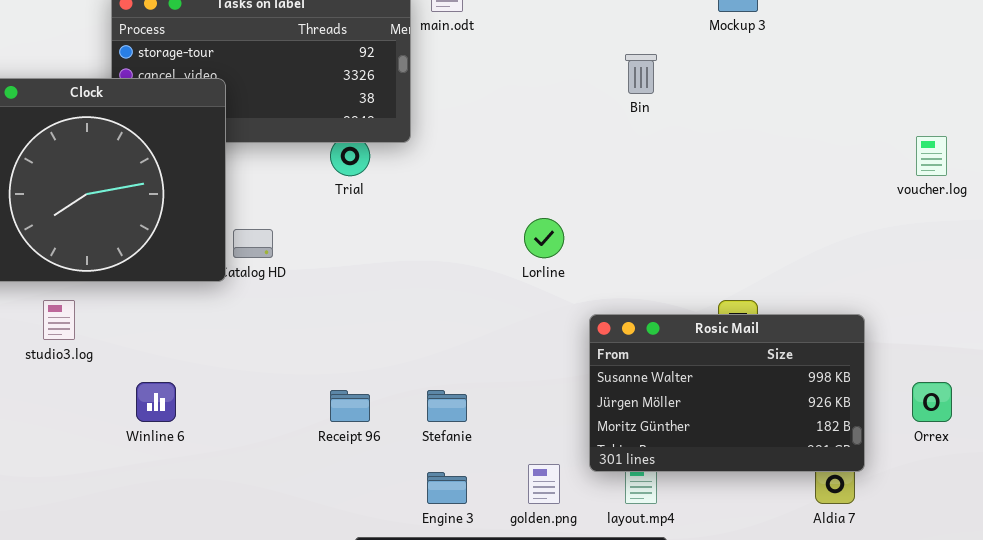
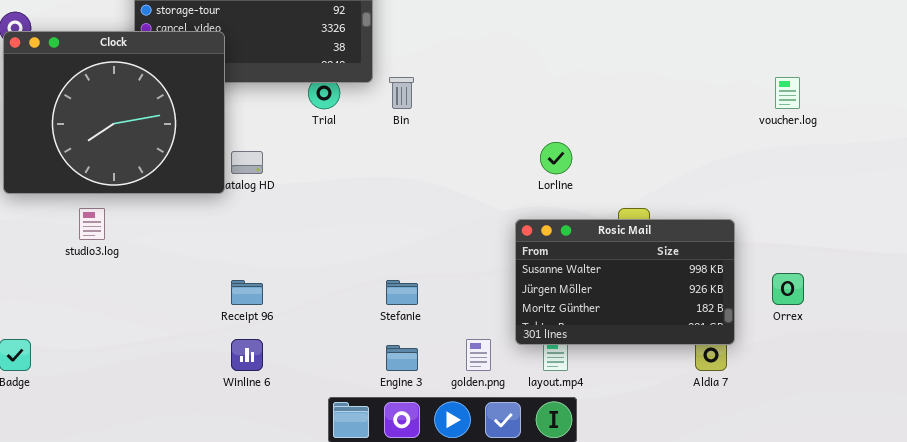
Bin: [625,54,657,94] -> [389,77,414,109], moved
Lorline: [524,218,564,258] -> [540,142,572,174], moved
Winline 6: [136,382,176,422] -> [231,339,263,371], moved
Receipt 96: [330,390,370,422] -> [231,280,263,305], moved

